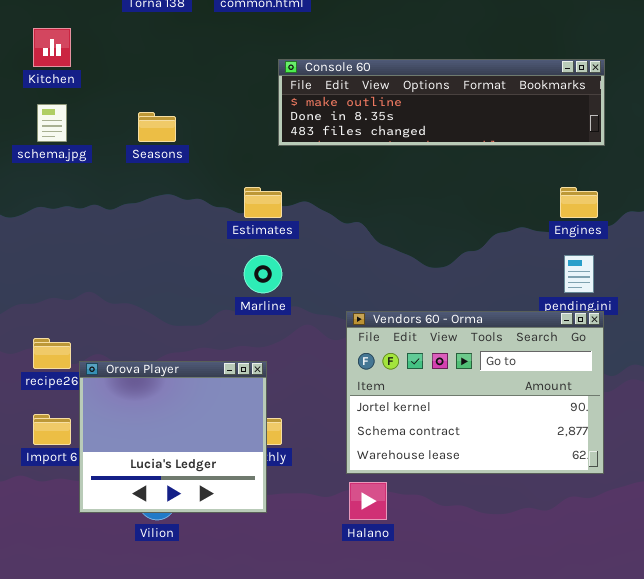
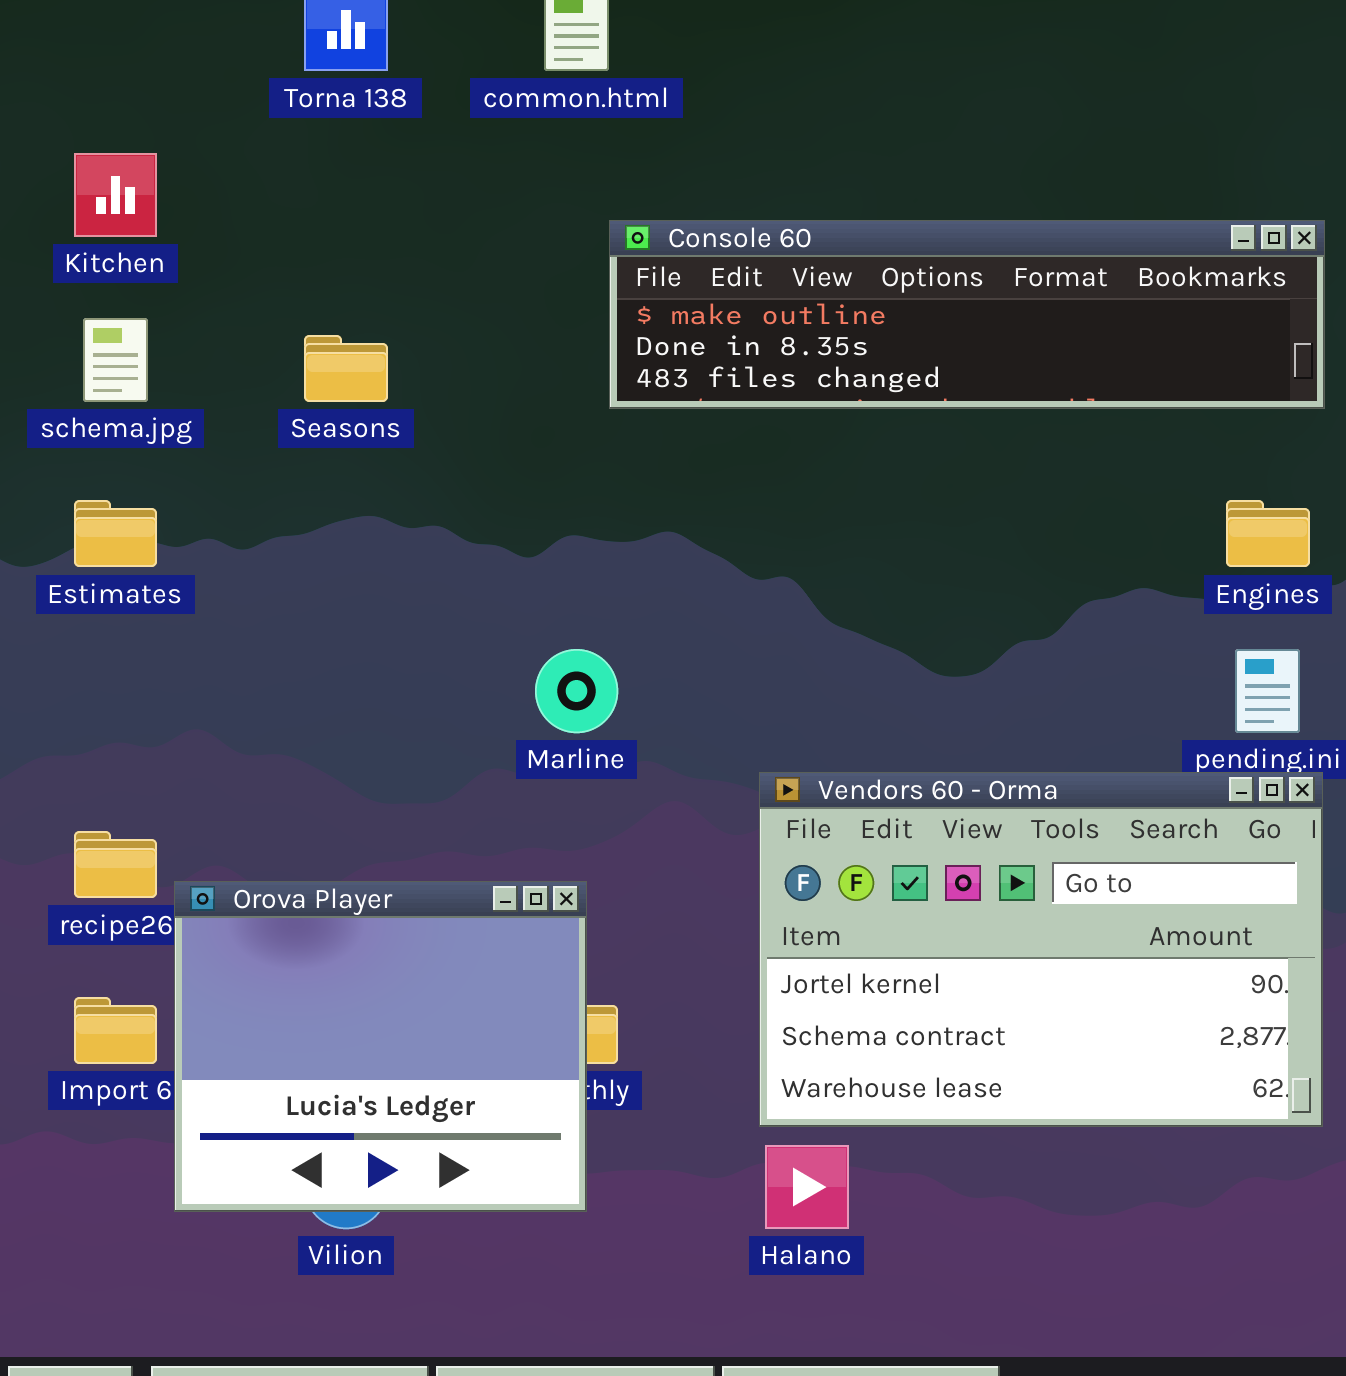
Estimates: [244,187,282,218] -> [74,500,157,567], moved

